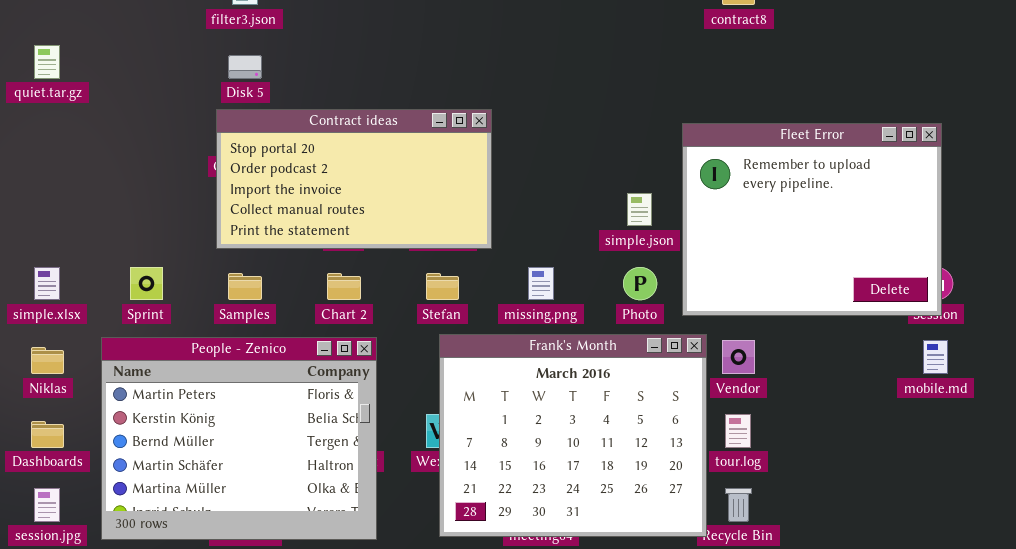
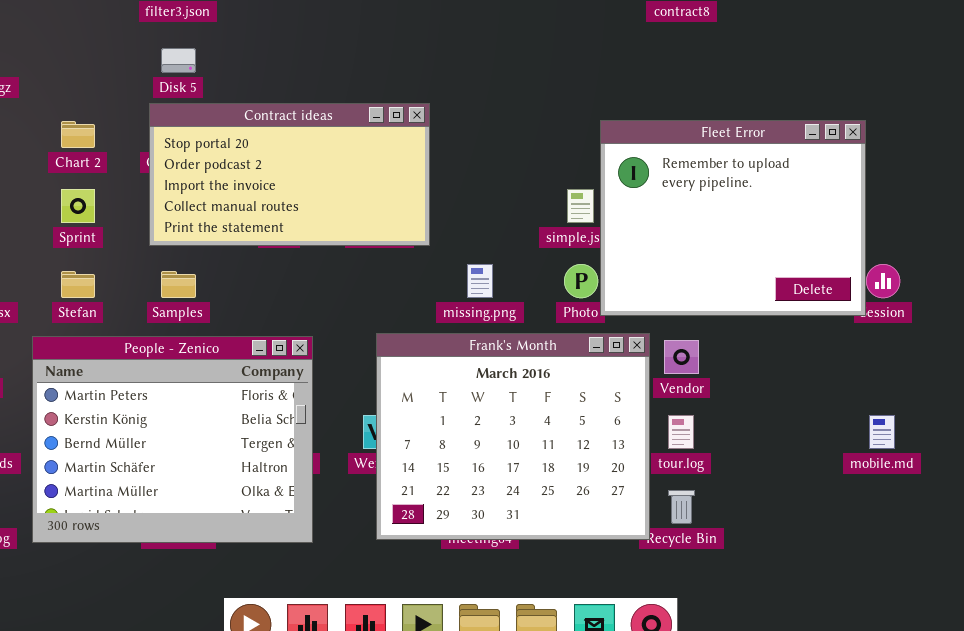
Fleet Error: [682,123,942,316] -> [600,120,866,316], moved
Sprint: [130,267,163,300] -> [61,189,95,223], moved
Chart 2: [327,273,361,300] -> [61,121,95,148], moved
Stefan: [426,273,459,300] -> [61,271,95,298], moved
mobile.md: [923,340,948,374] -> [869,415,895,449], moved

